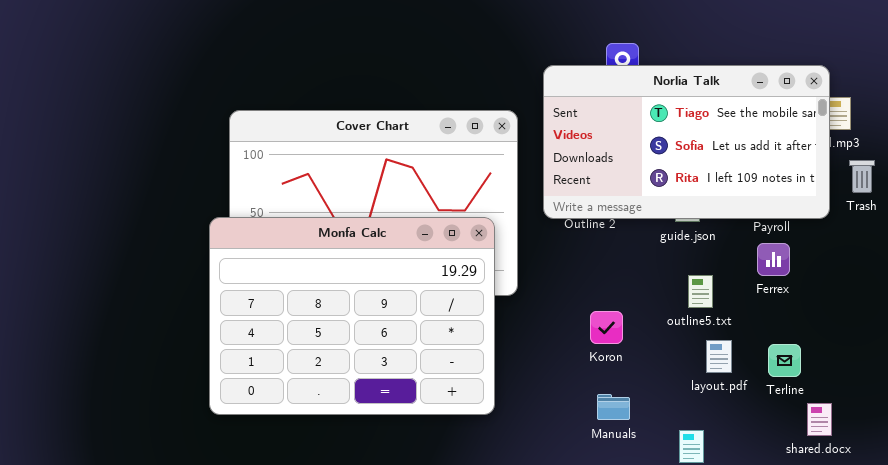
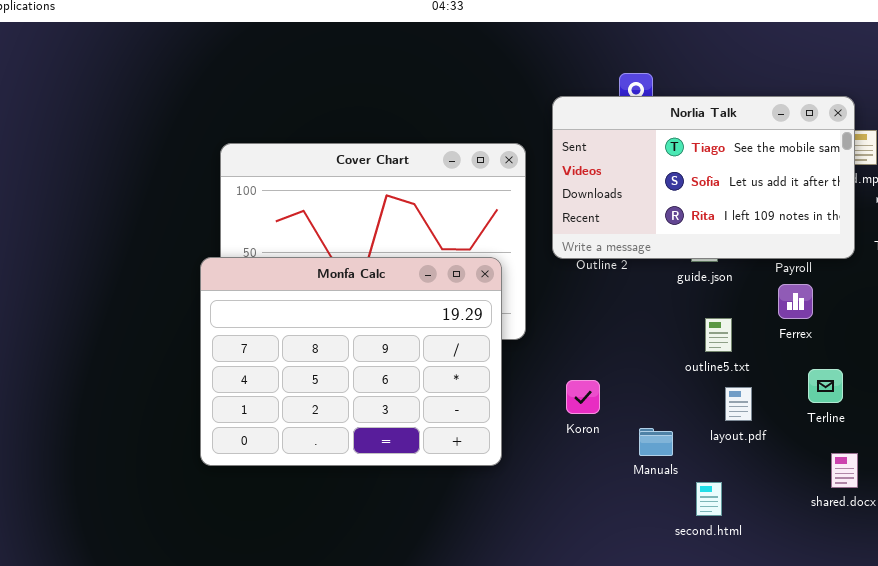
Koron: [590,311,623,344] -> [566,380,600,414], moved
Terline: [768,344,801,377] -> [808,369,843,403], moved
Manuals: [597,394,630,420] -> [639,428,673,456], moved

